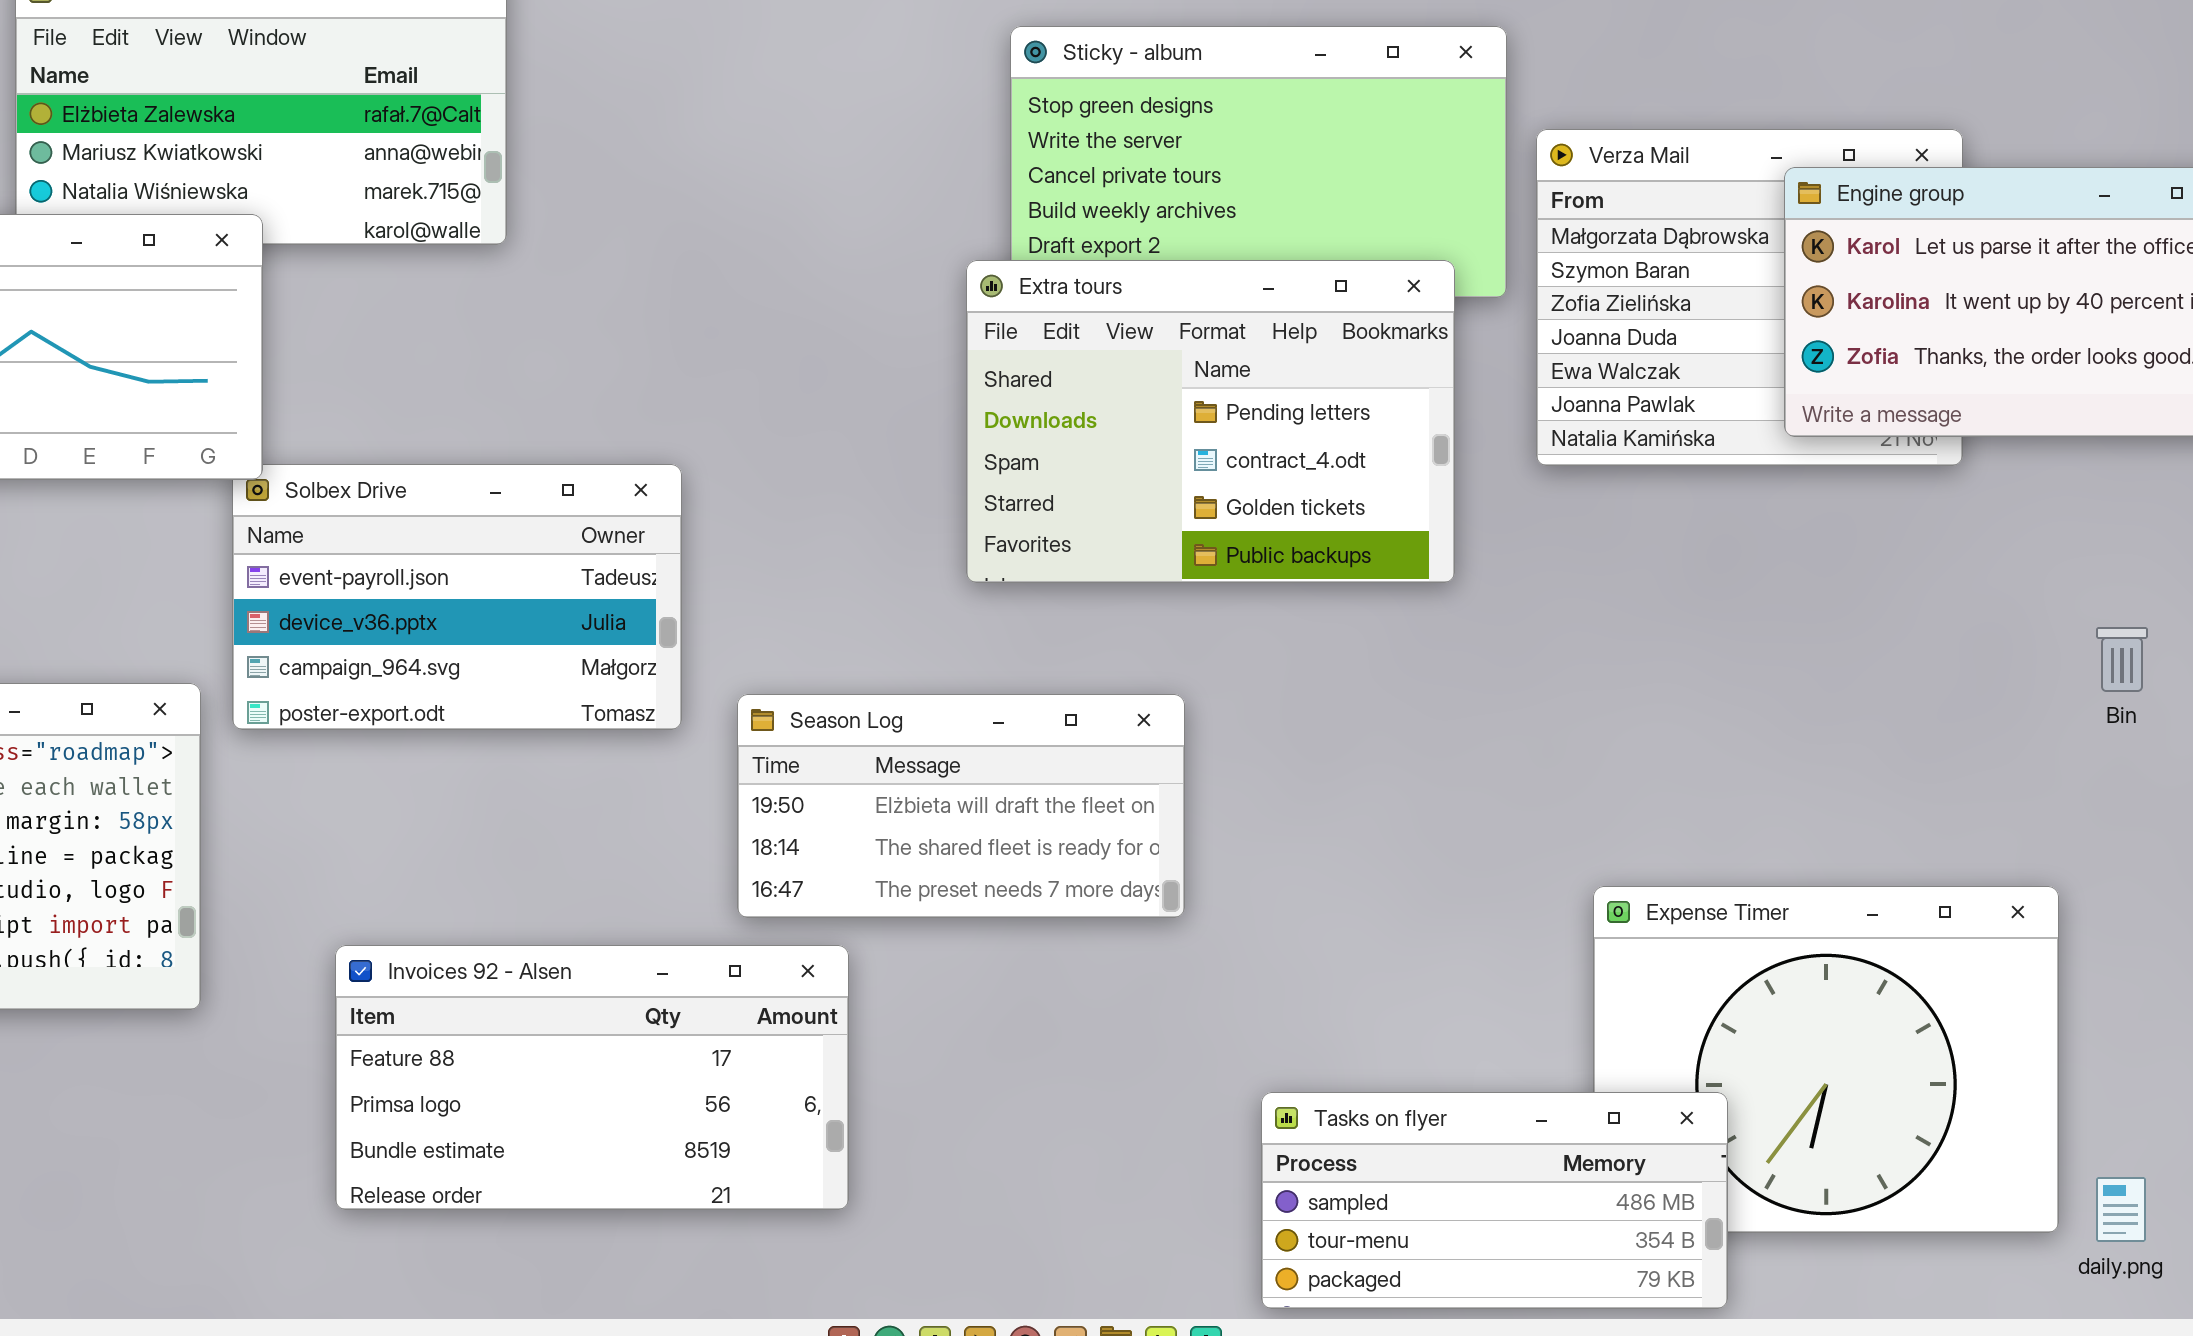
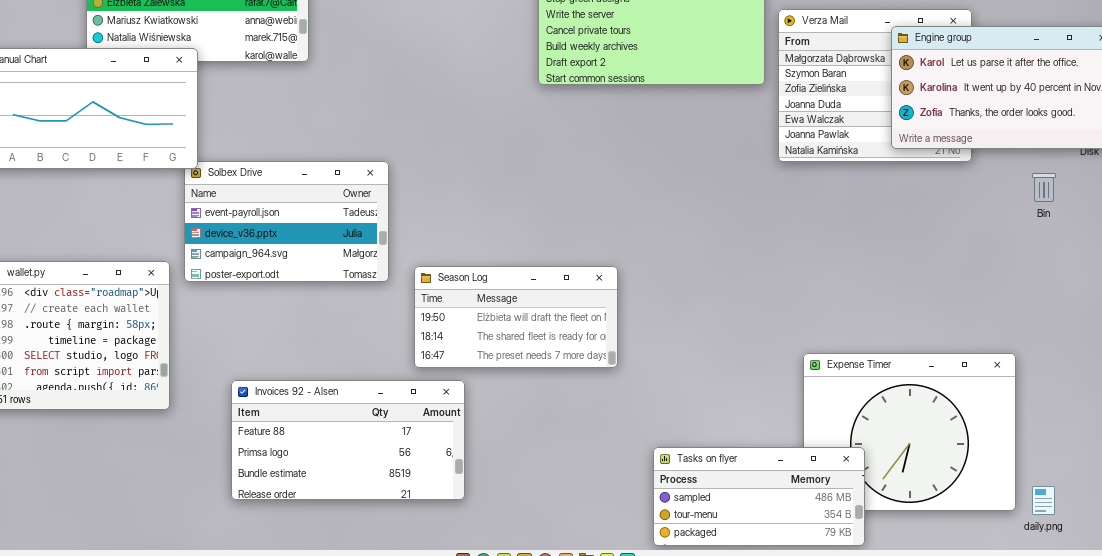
Extra tours: [966,260,1455,583] -> none, closed
Bin: [2096,627,2148,692] -> [1032,173,1056,202], moved

